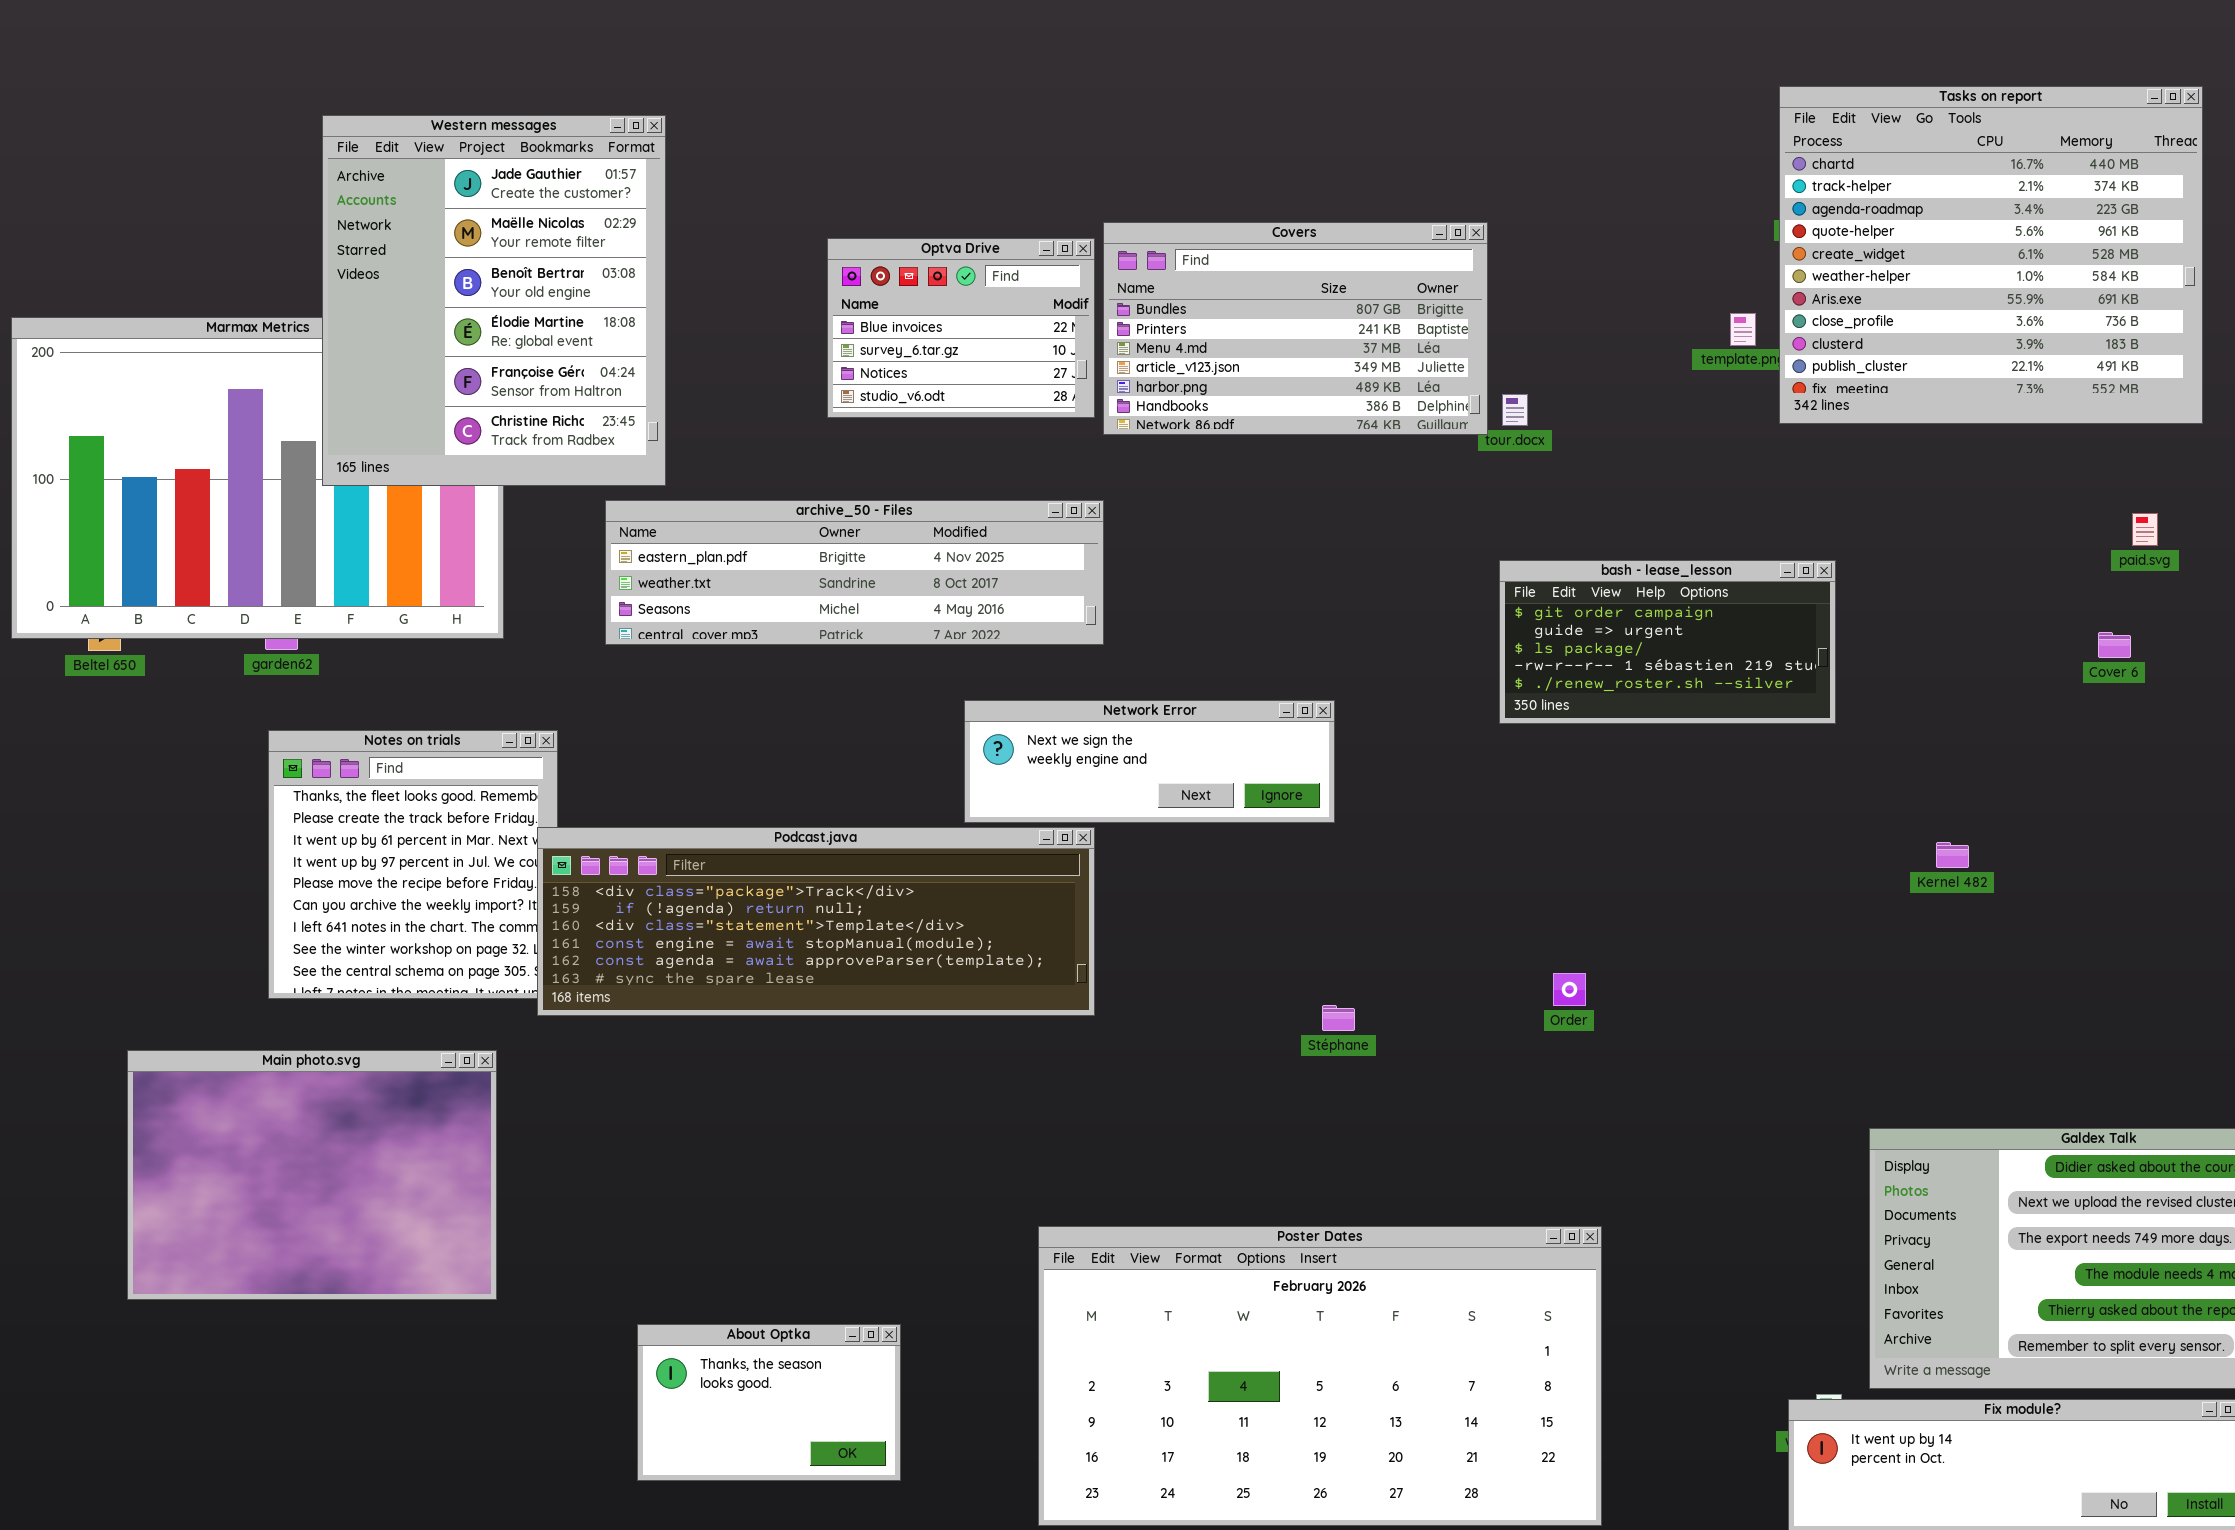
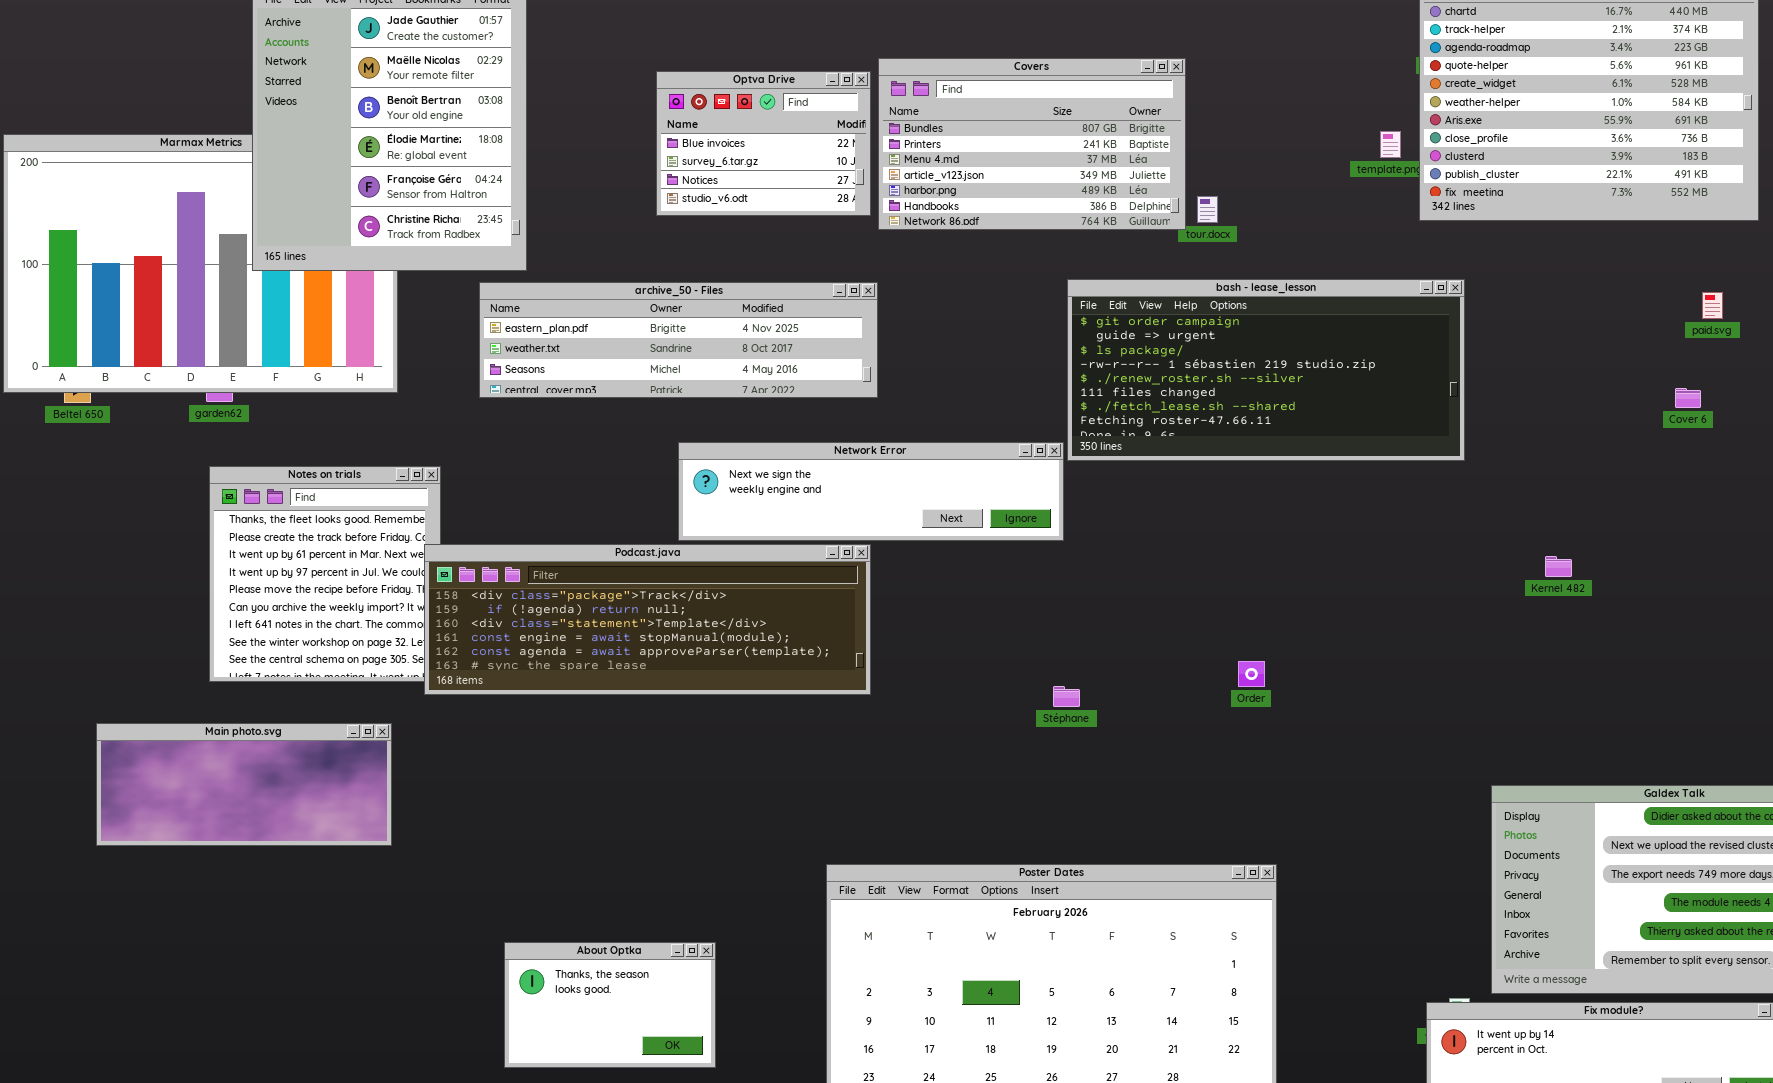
bash - lease_lesson: [1499,560,1836,724] -> [1067,279,1465,461], resized
Network Error: [964,700,1335,823] -> [678,442,1064,541], resized
Main photo.svg: [127,1050,497,1300] -> [96,723,392,846], resized

